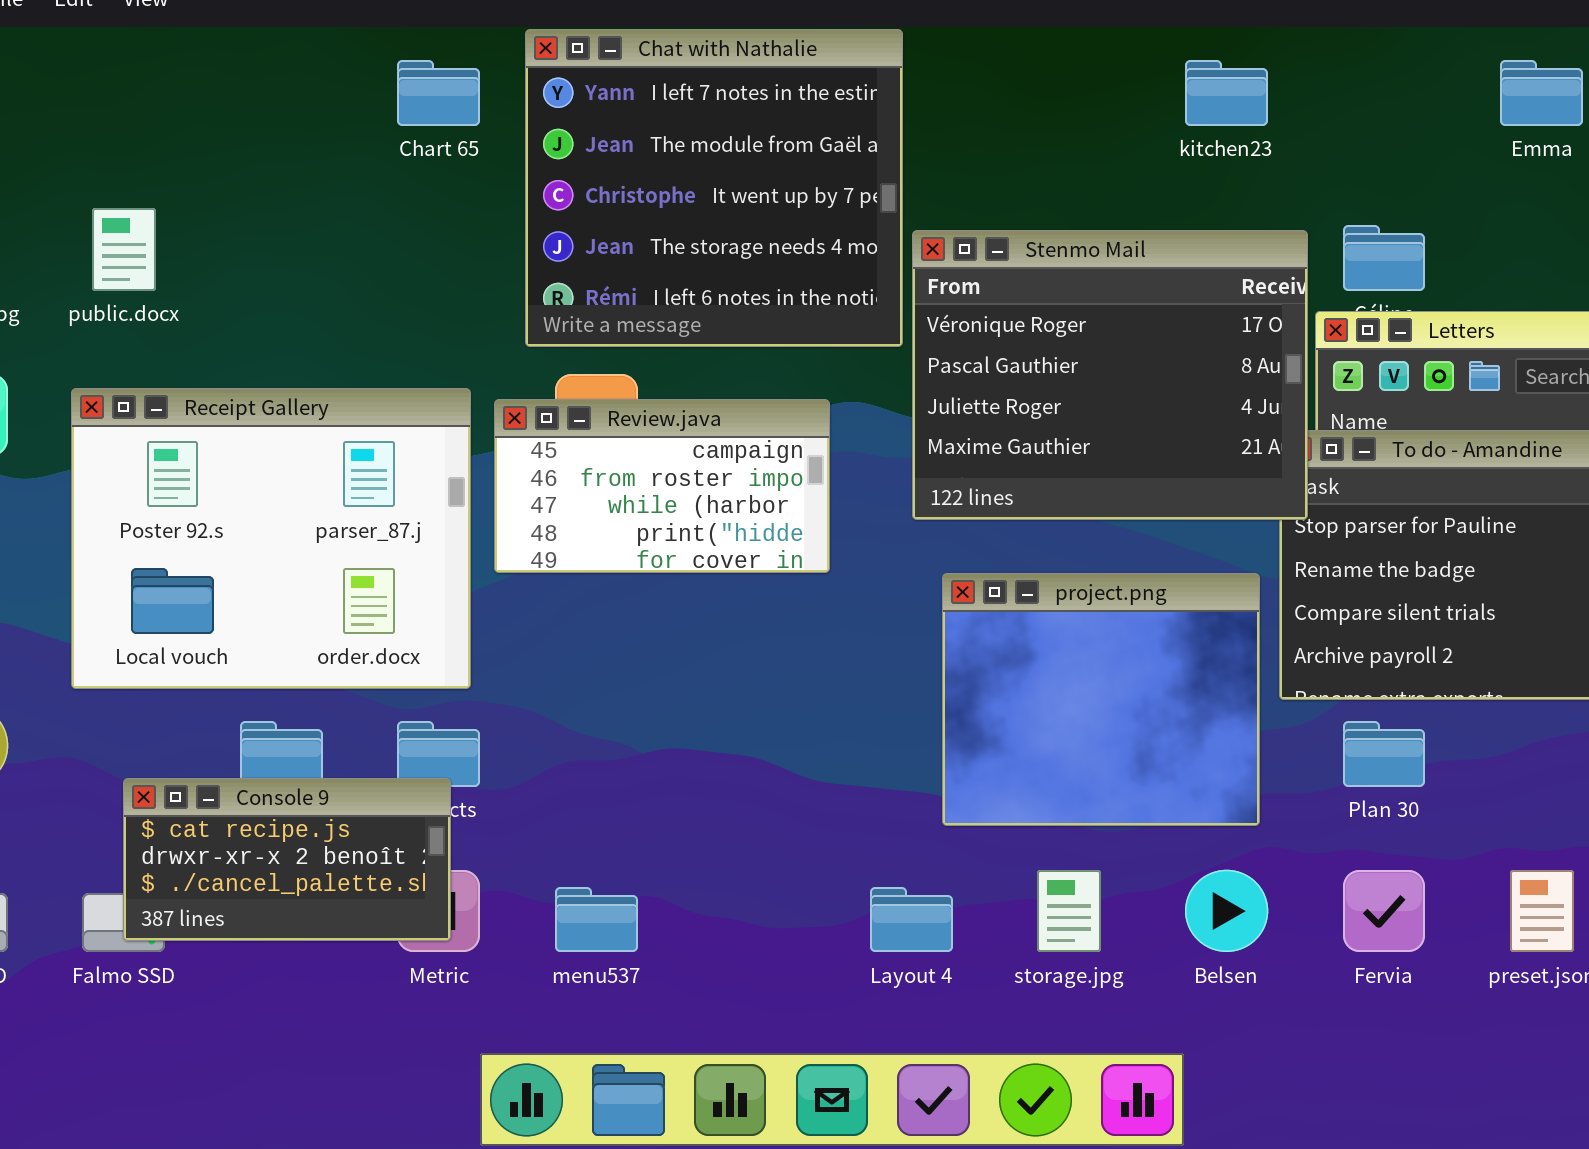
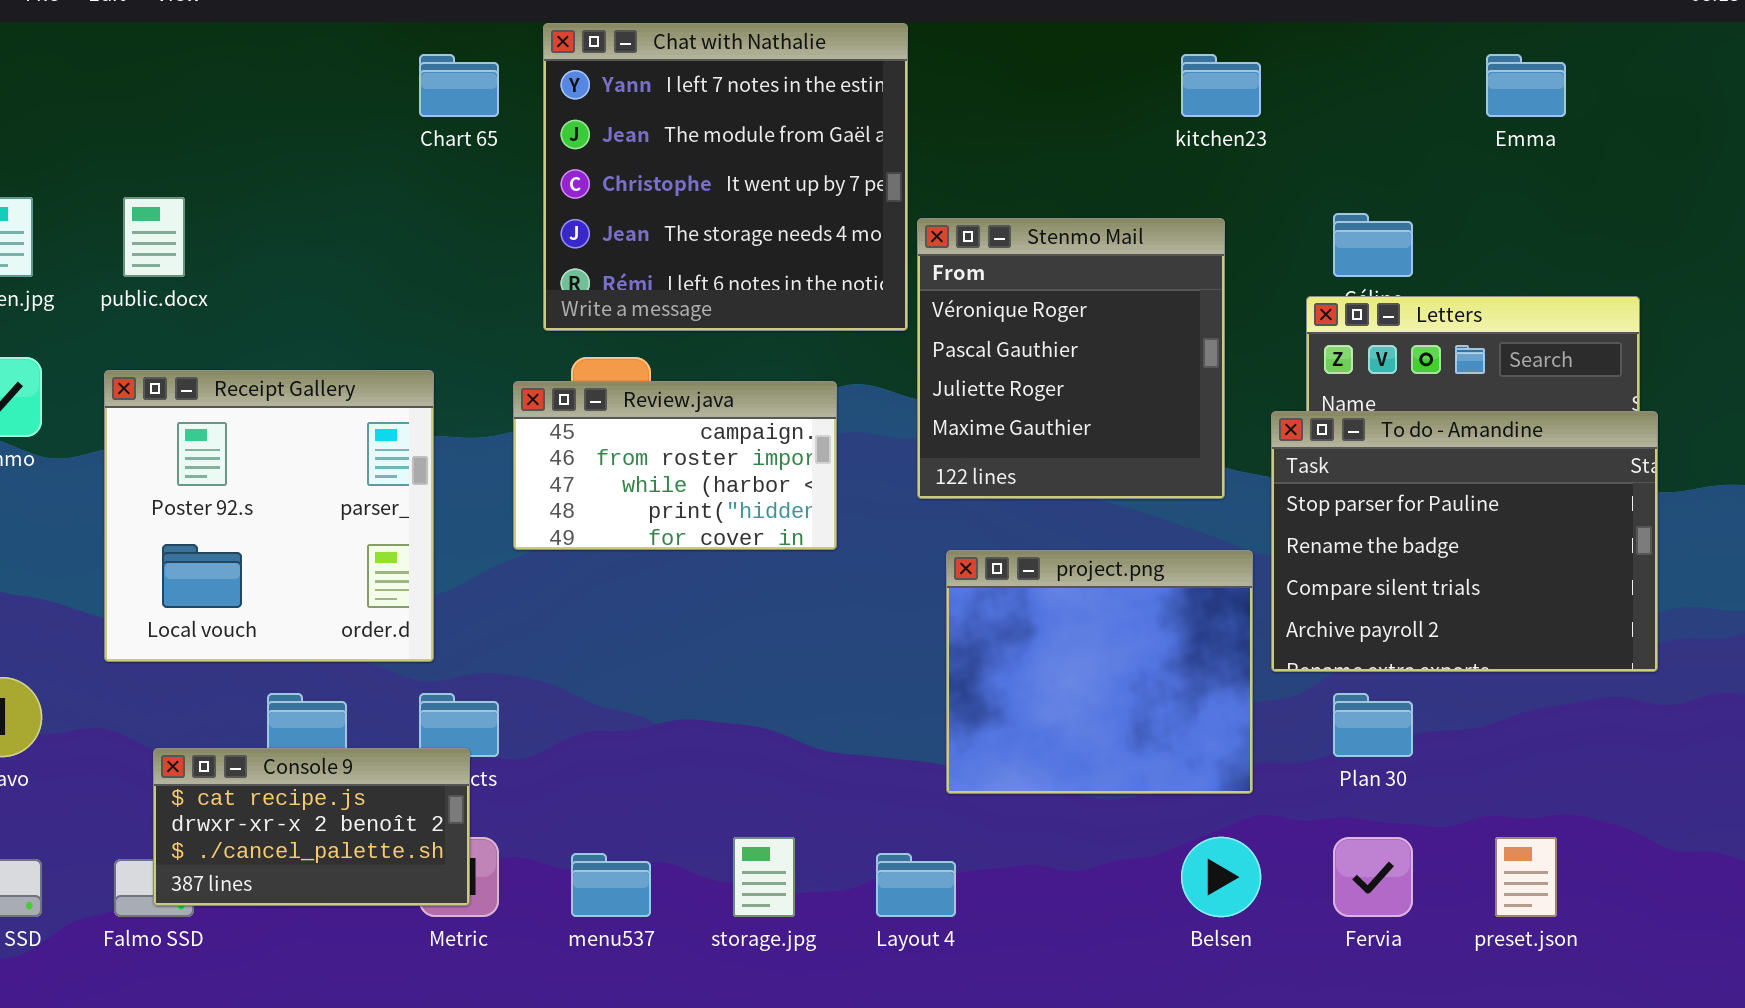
Stenmo Mail: [912,230,1308,520] -> [917,218,1225,499], resized
Receipt Gallery: [71,388,471,689] -> [104,370,434,662], resized
storage.jpg: [1037,870,1101,952] -> [733,837,795,917], moved

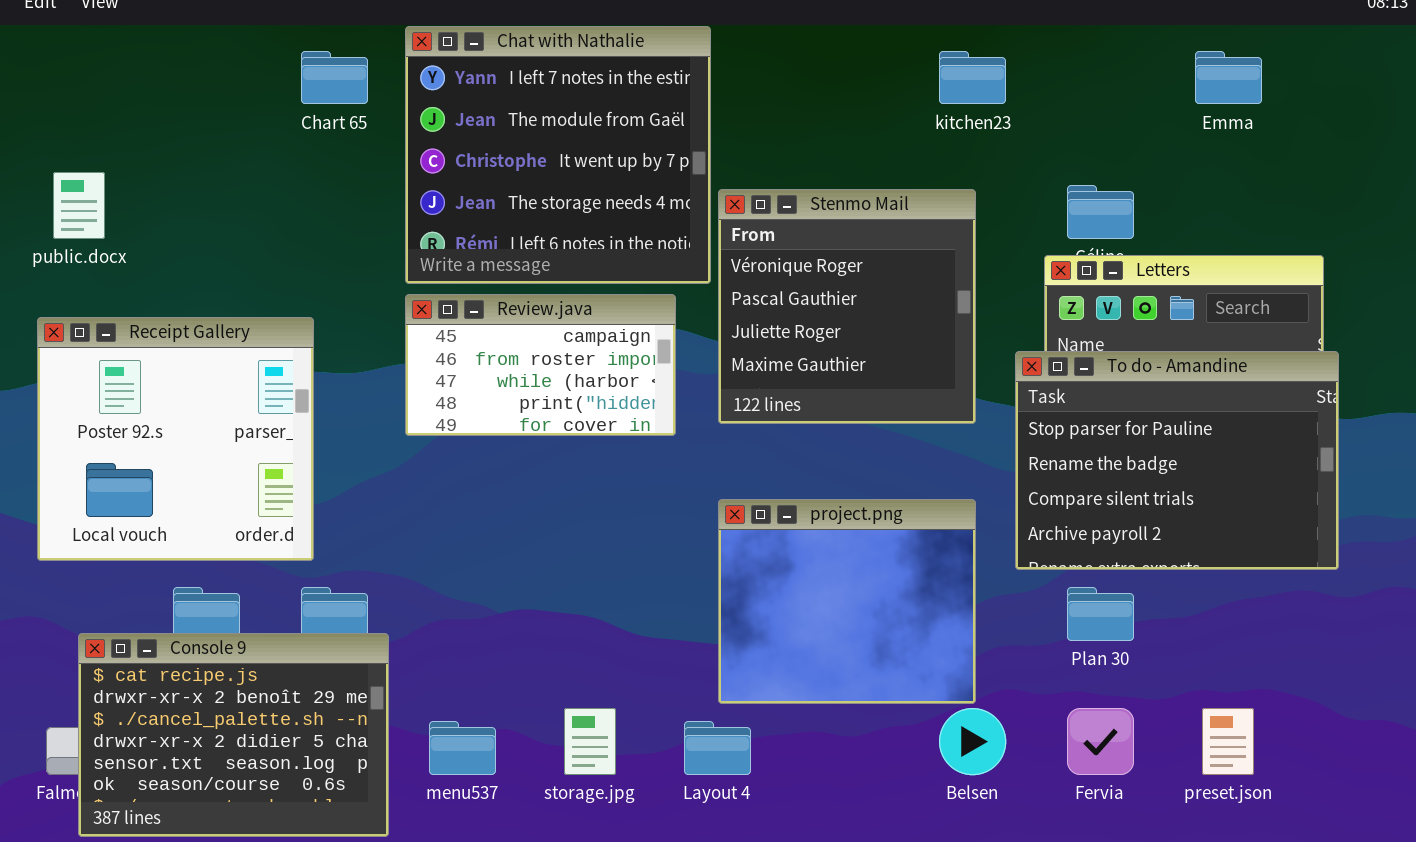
Review.java: [513,381,837,550] -> [405,294,676,436], moved
project.png: [946,550,1253,794] -> [718,499,976,704], moved
Console 9: [153,748,470,906] -> [78,633,389,837], resized

